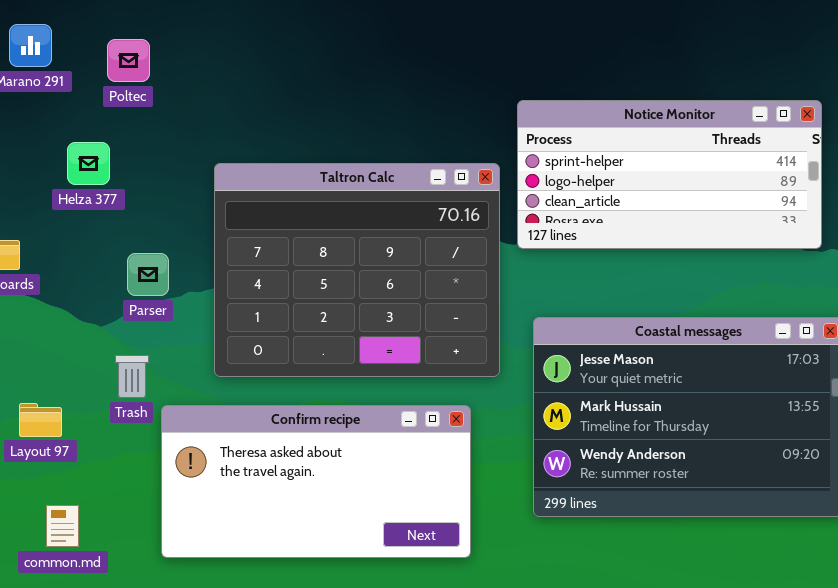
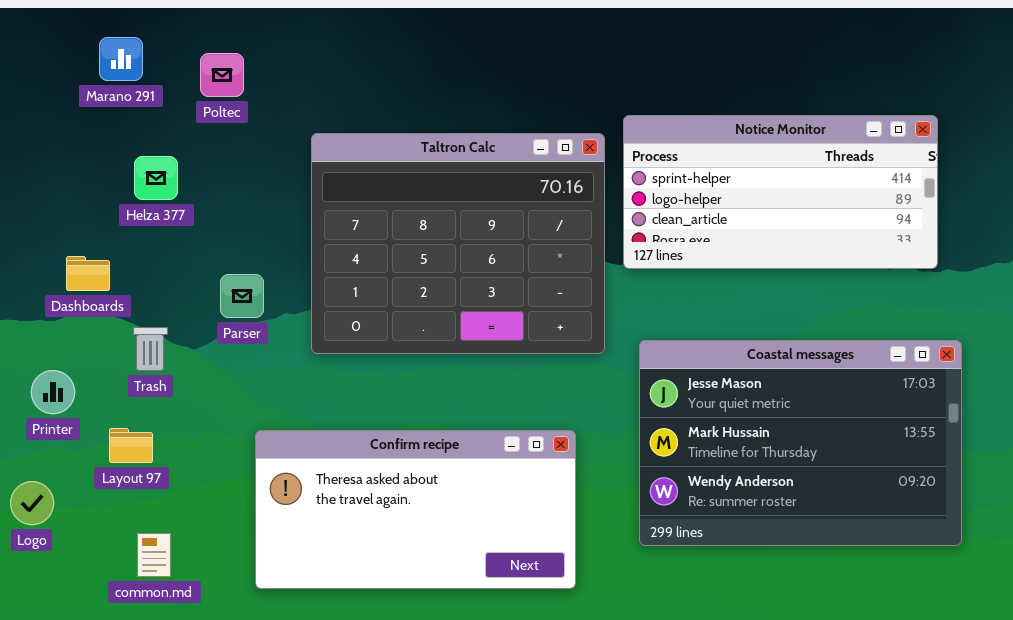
Helza 377: [67,142,110,185] -> [134,156,178,200], moved
Taltron Calc: [214,163,500,377] -> [311,133,605,354], moved
Trash: [115,355,149,398] -> [133,327,168,371], moved

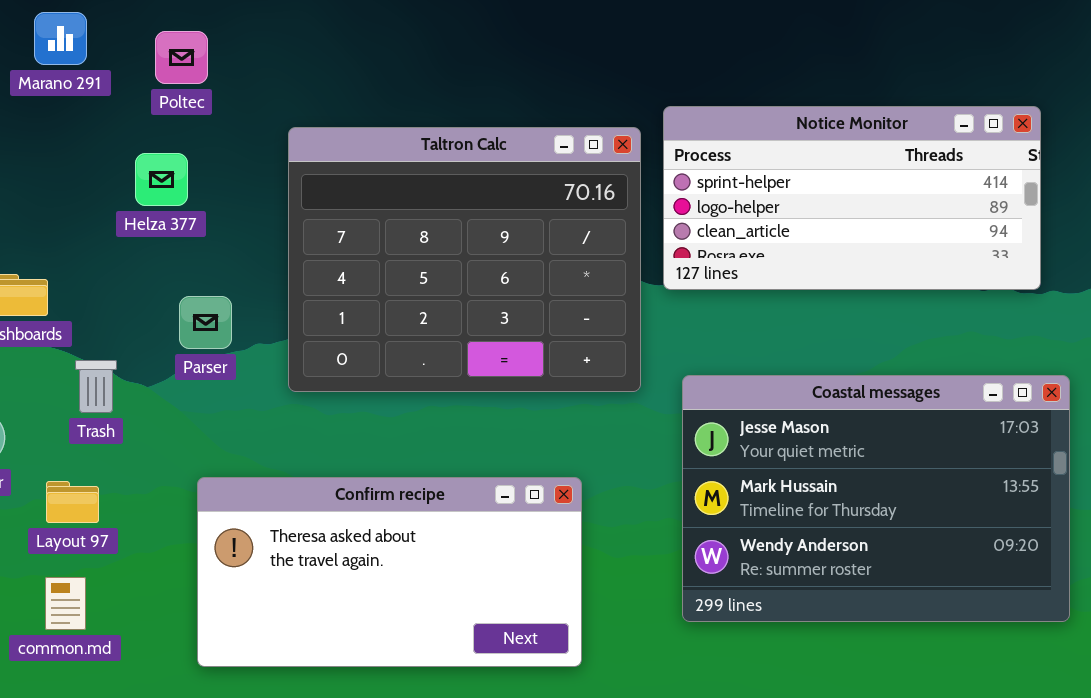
Helza 377: [134,156,178,200] -> [135,153,188,206], moved
Confirm recipe: [255,430,576,589] -> [197,477,582,667], moved
common.md: [137,533,171,577] -> [45,577,86,630], moved

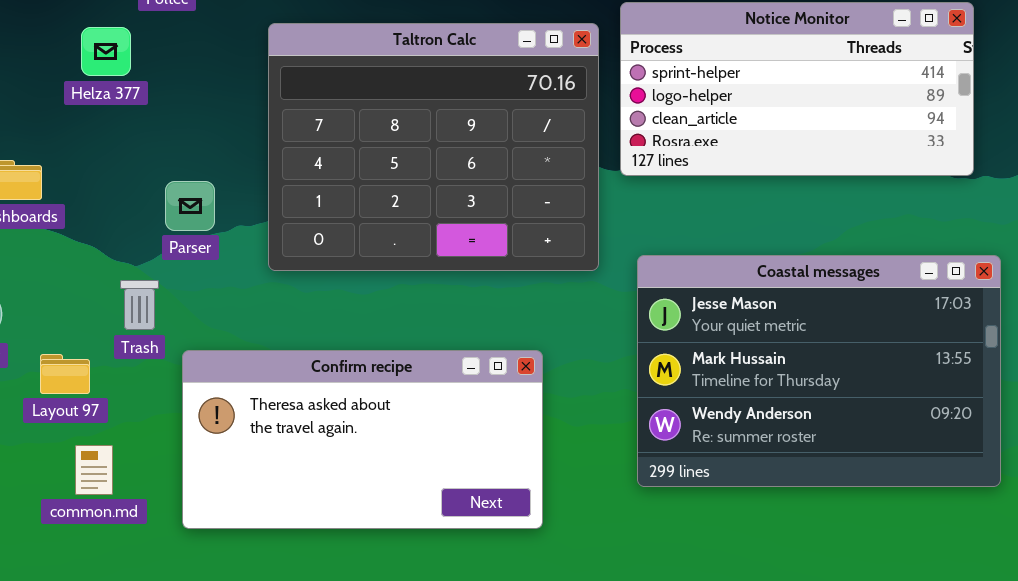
Helza 377: [135,153,188,206] -> [81,27,131,76], moved
Trash: [75,360,117,413] -> [120,280,159,330], moved
common.md: [45,577,86,630] -> [75,445,113,495], moved

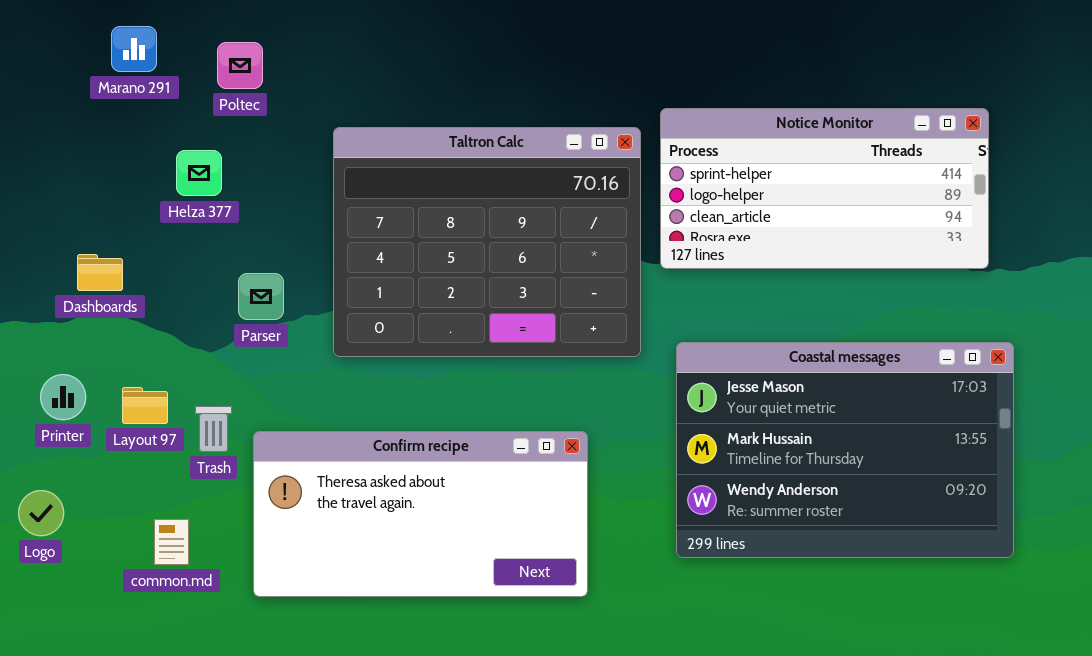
Helza 377: [81,27,131,76] -> [176,150,222,196], moved
Trash: [120,280,159,330] -> [195,406,232,452], moved
Layout 97: [40,354,90,394] -> [122,387,168,424], moved

